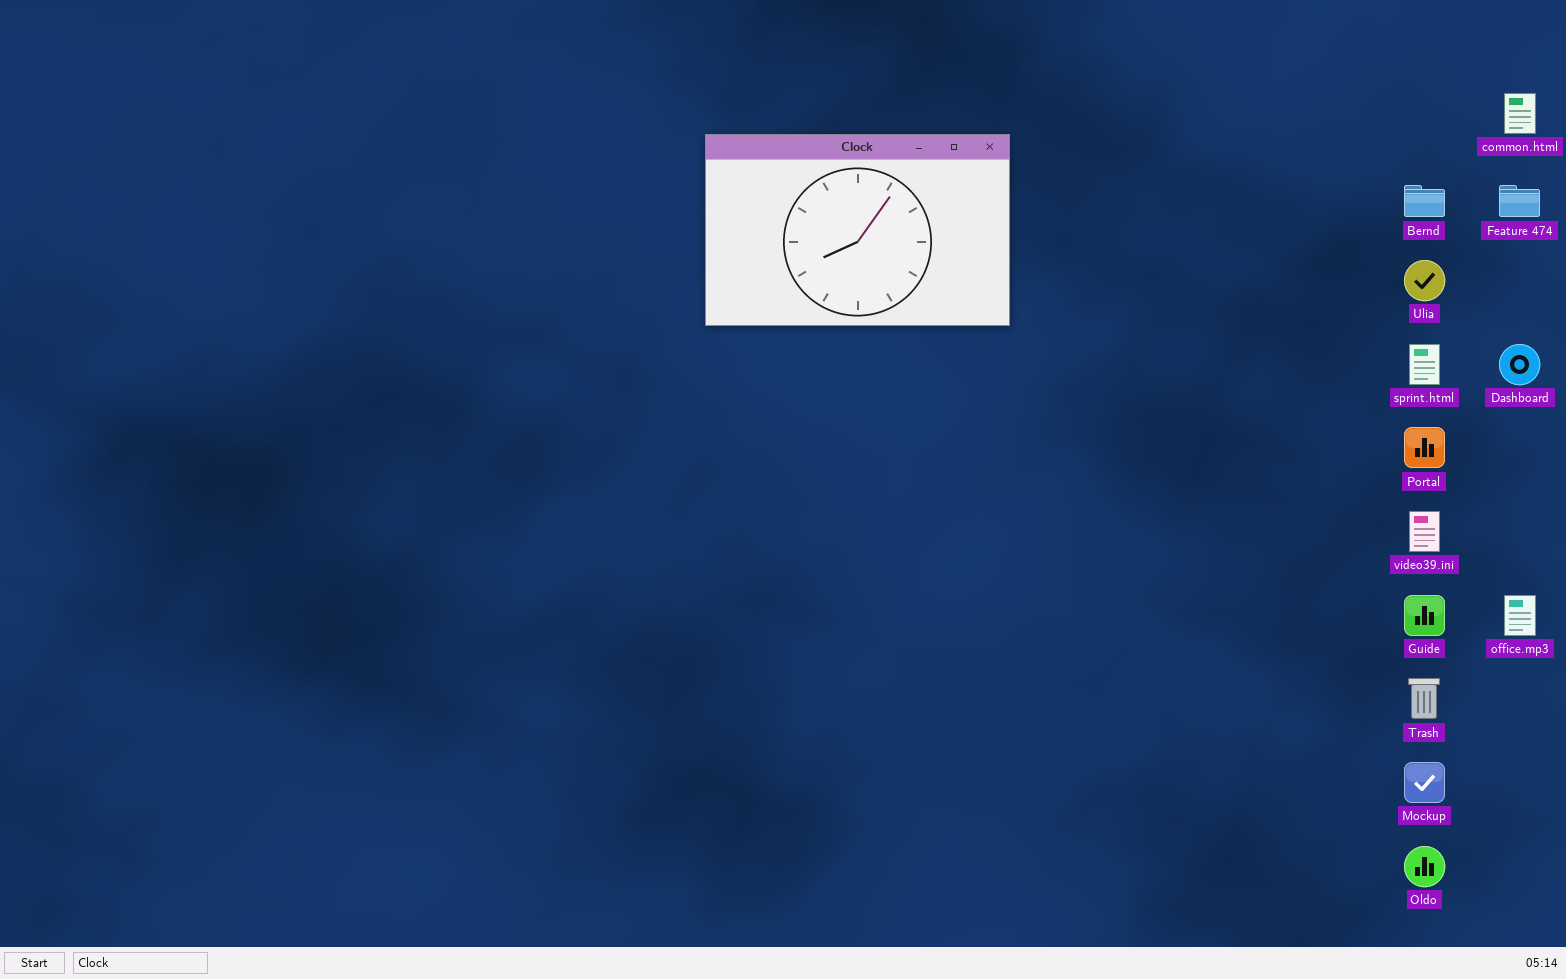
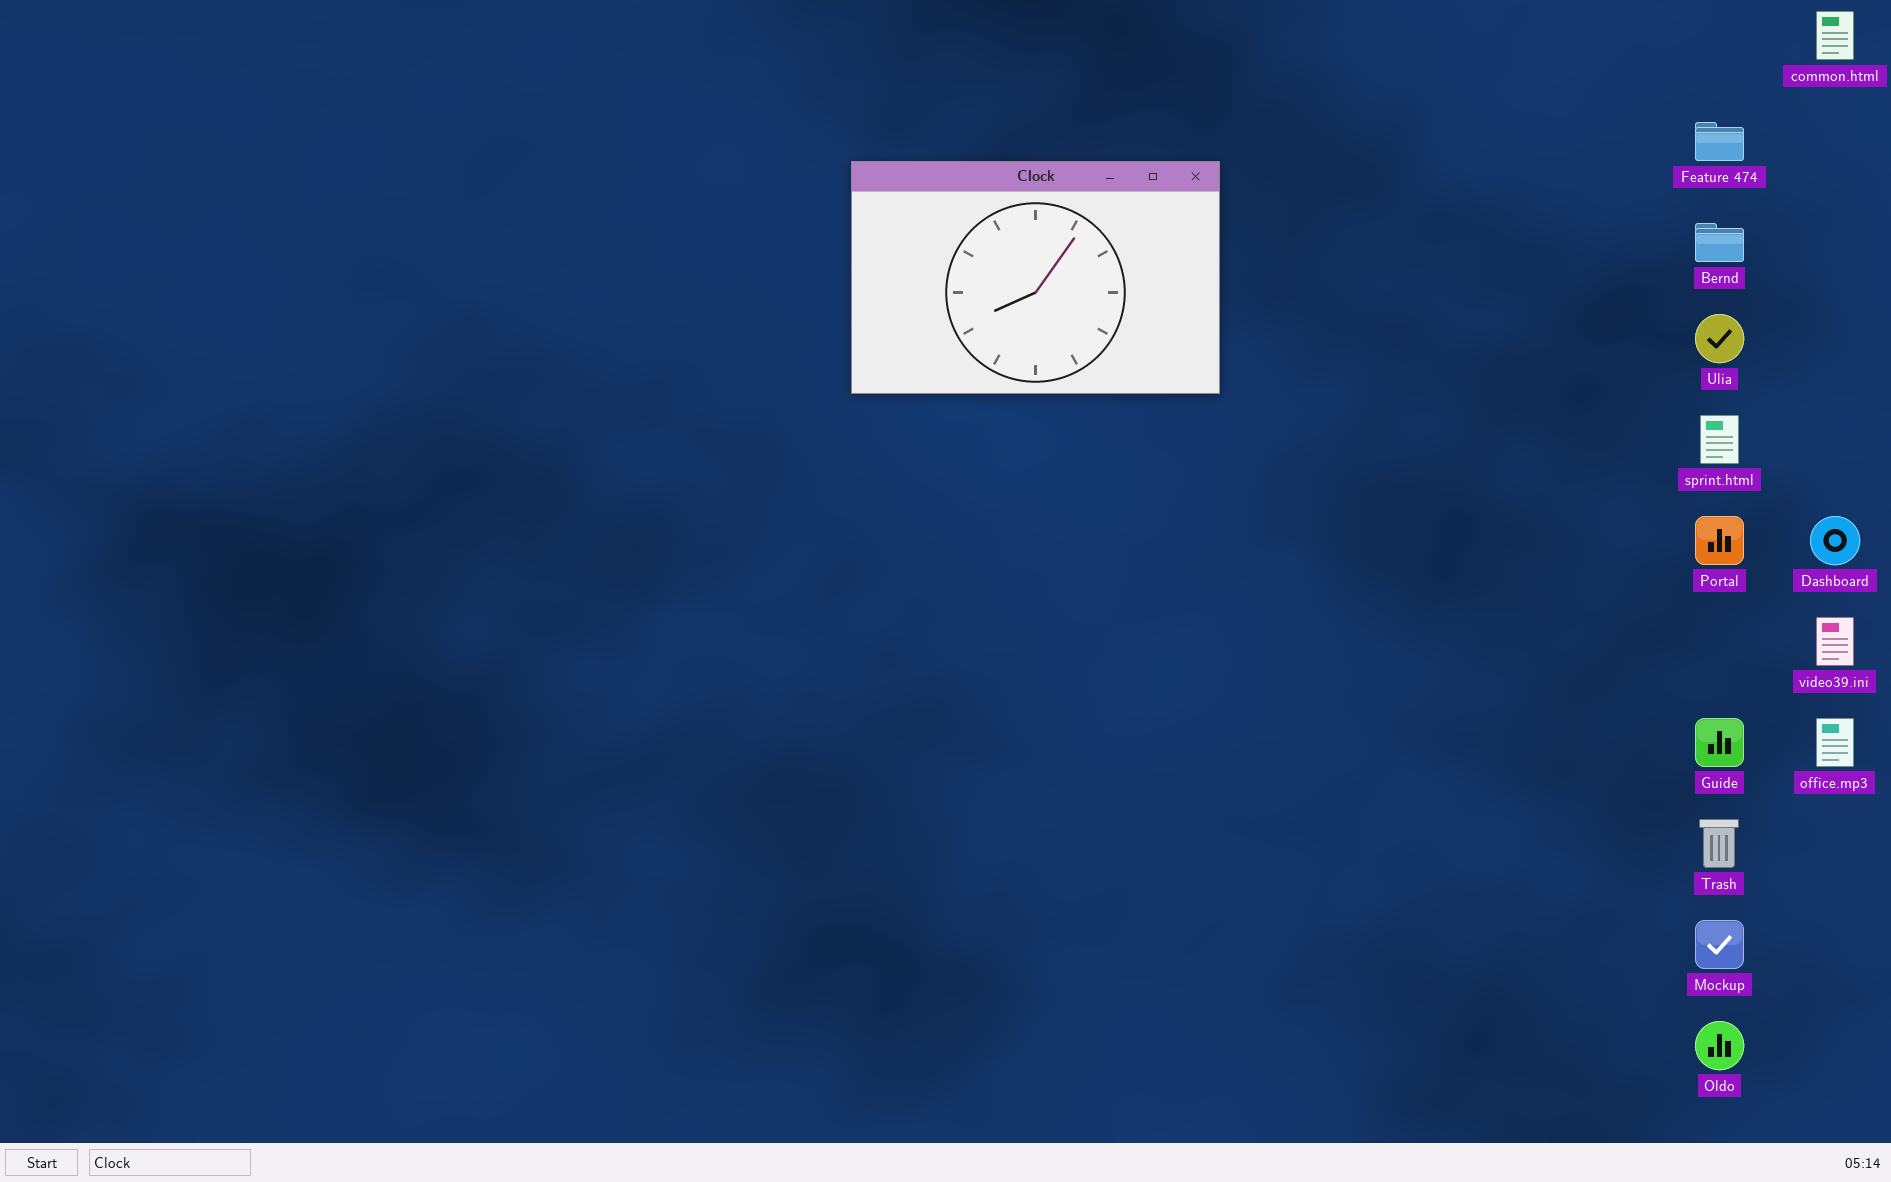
common.html: [1504,93,1536,134] -> [1816,11,1854,60], moved
Feature 474: [1499,185,1540,217] -> [1695,122,1744,161], moved
Dashboard: [1499,344,1540,385] -> [1810,516,1860,565], moved
video39.ini: [1409,511,1440,552] -> [1816,617,1854,666], moved

